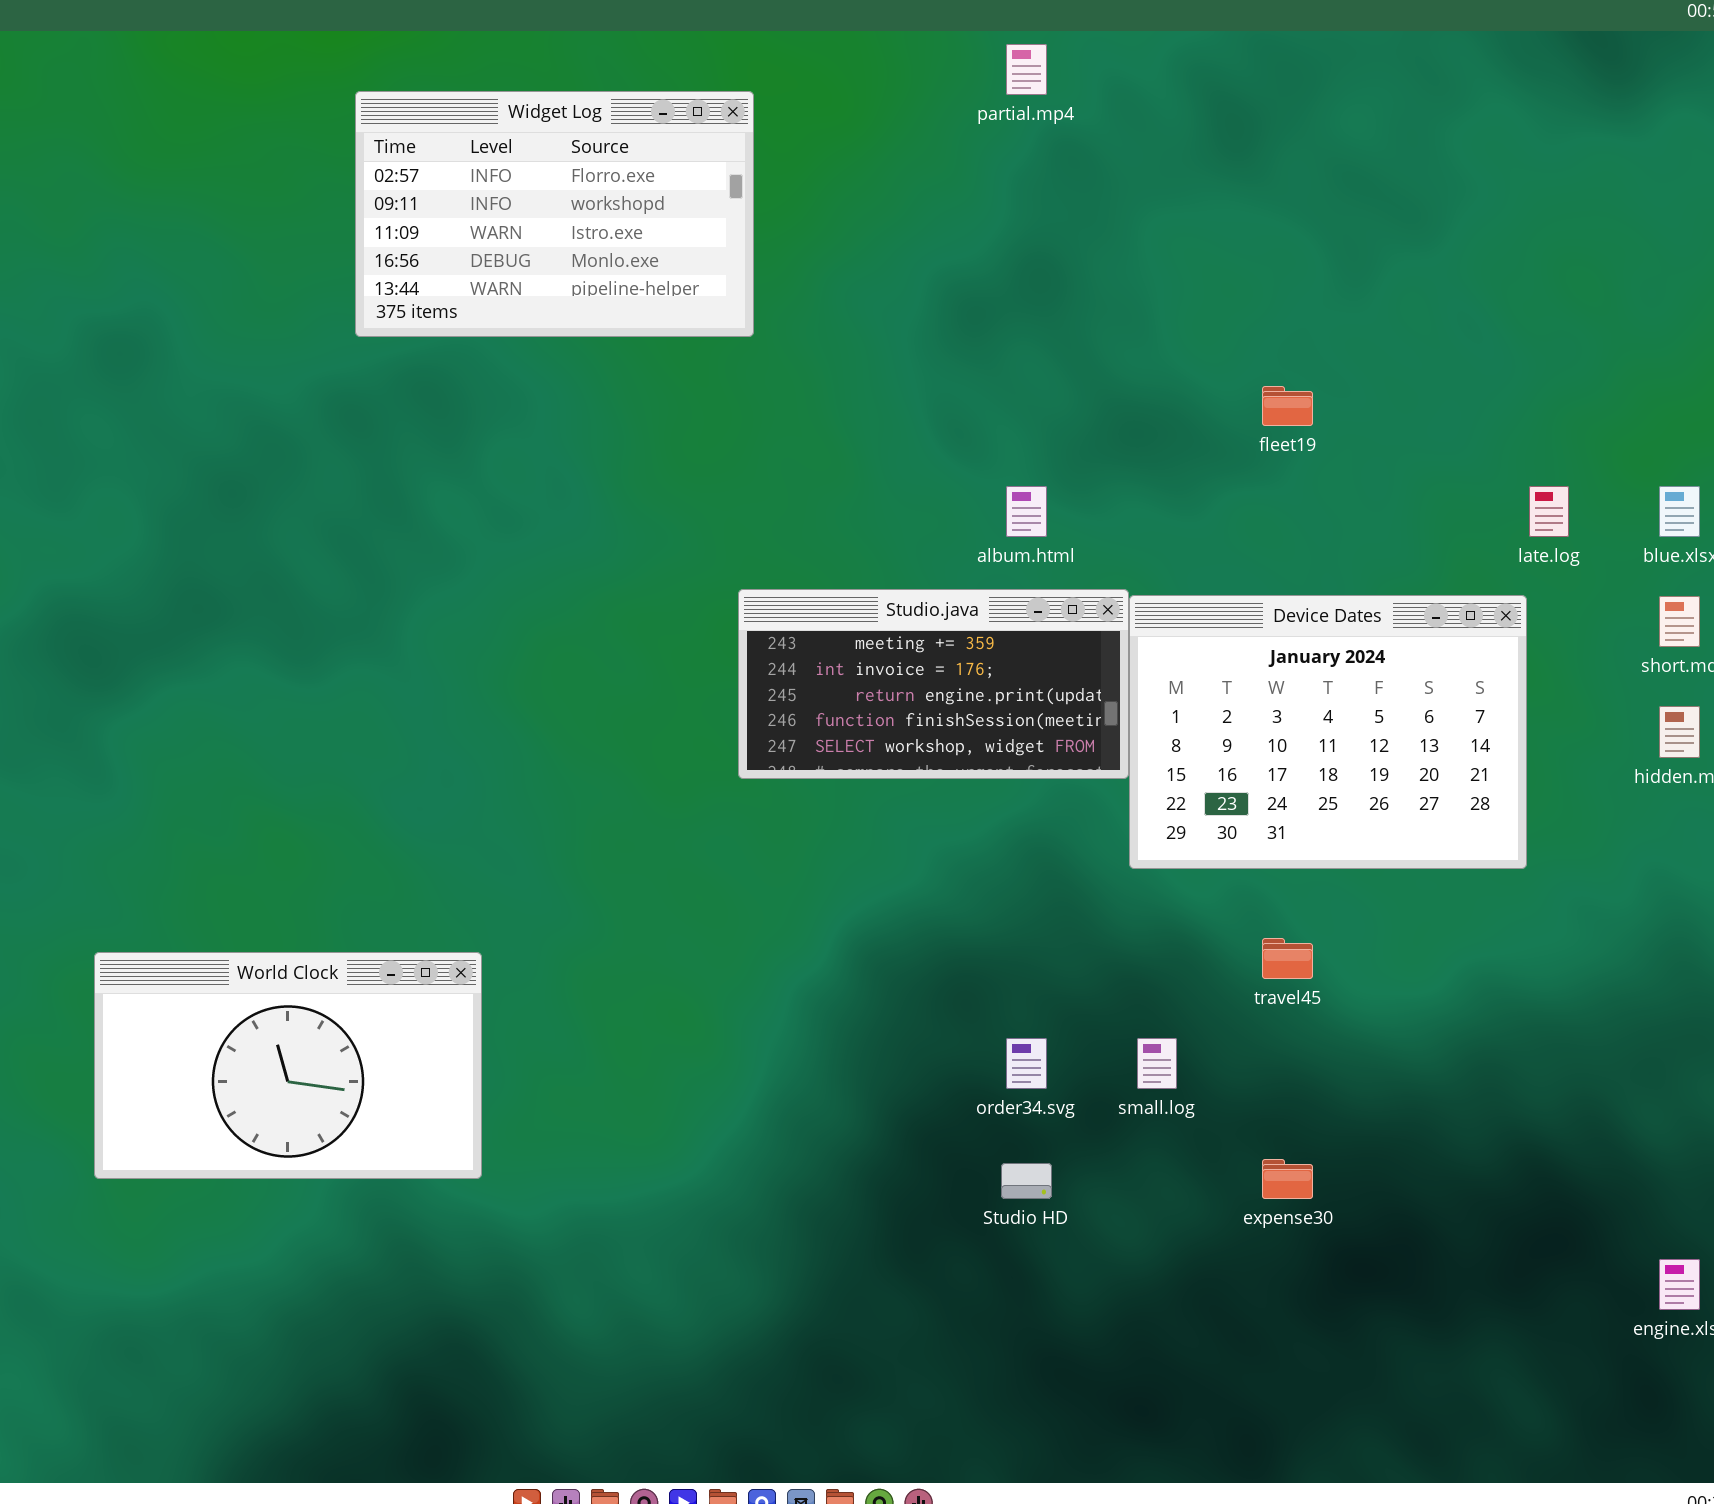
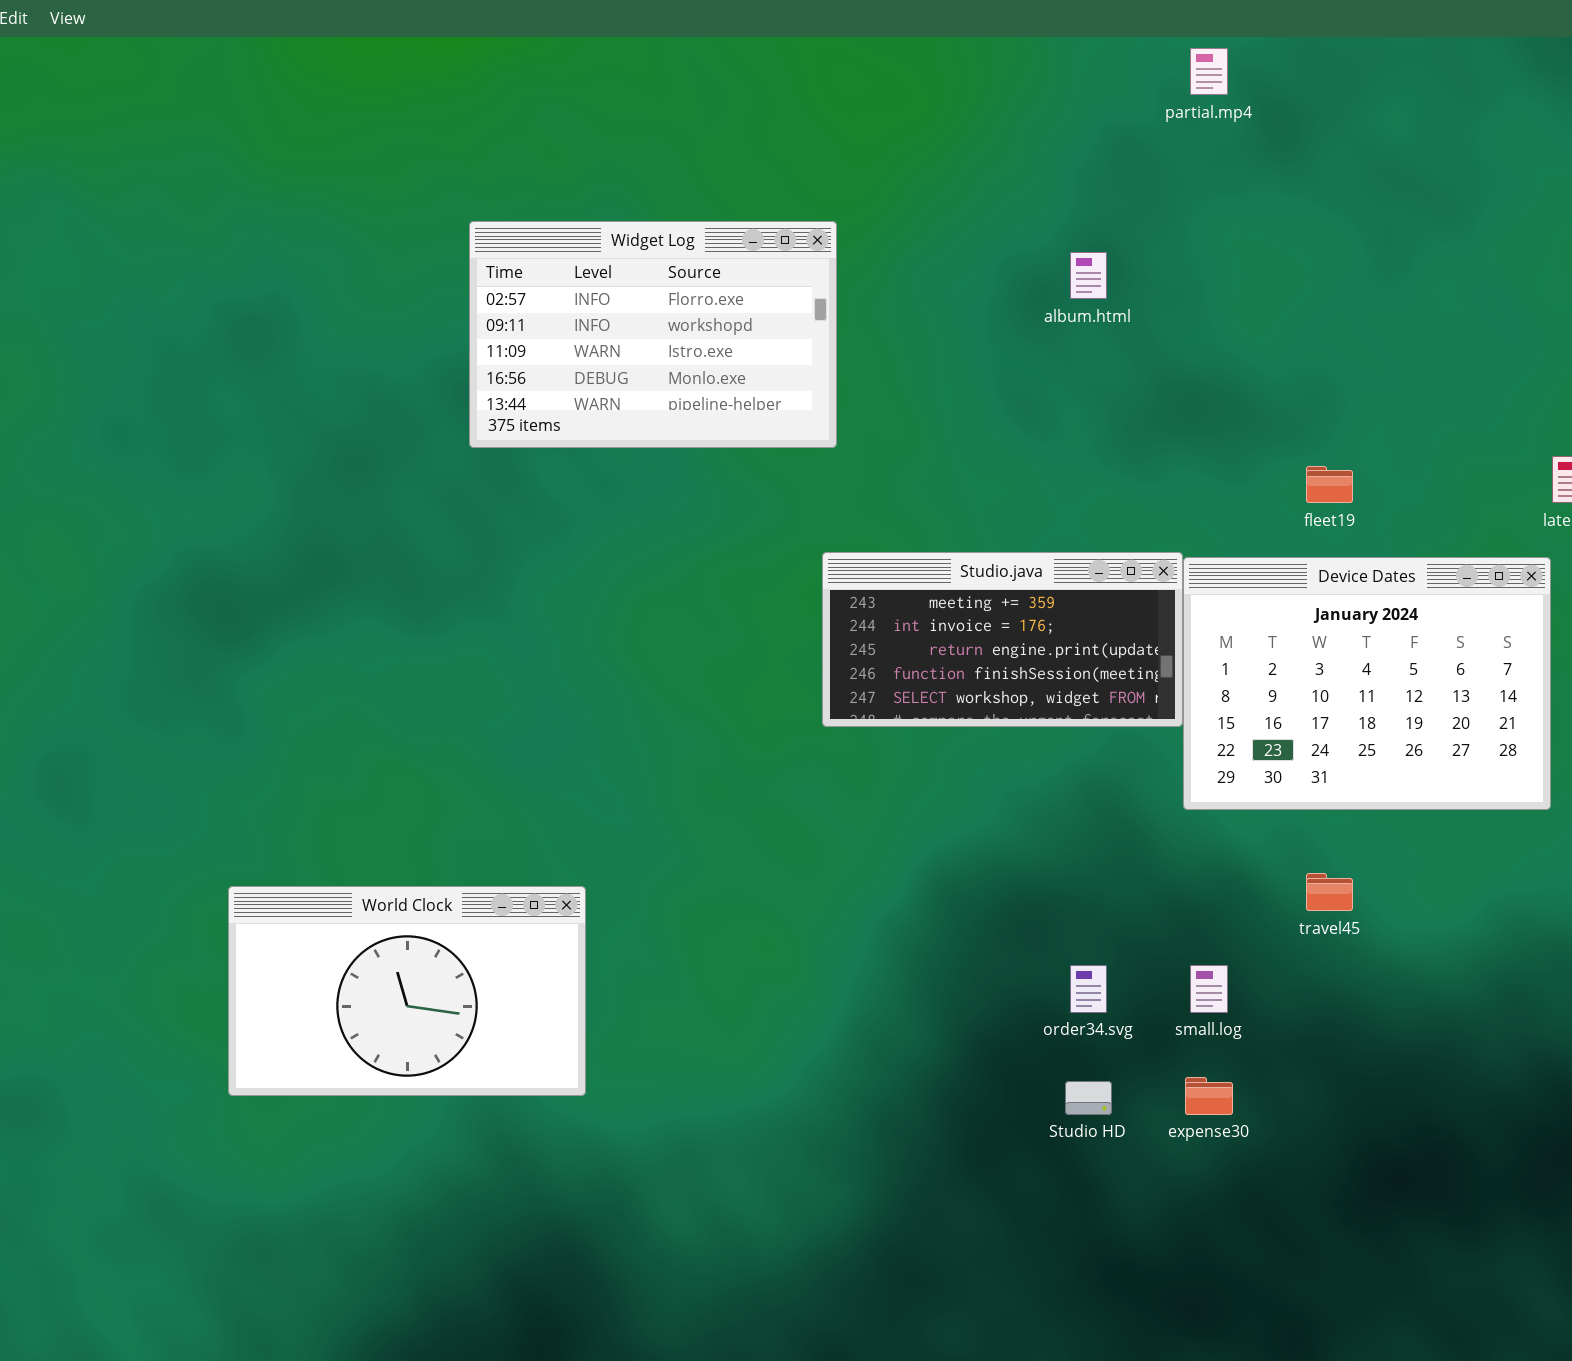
partial.mp4: [1006,44,1047,95] -> [1190,48,1228,95], moved
Widget Log: [355,91,754,337] -> [469,221,837,448], moved
fleet19: [1262,386,1313,426] -> [1306,466,1353,503], moved
album.html: [1006,486,1047,537] -> [1070,252,1107,299], moved
expense30: [1262,1159,1313,1199] -> [1185,1077,1233,1115], moved

